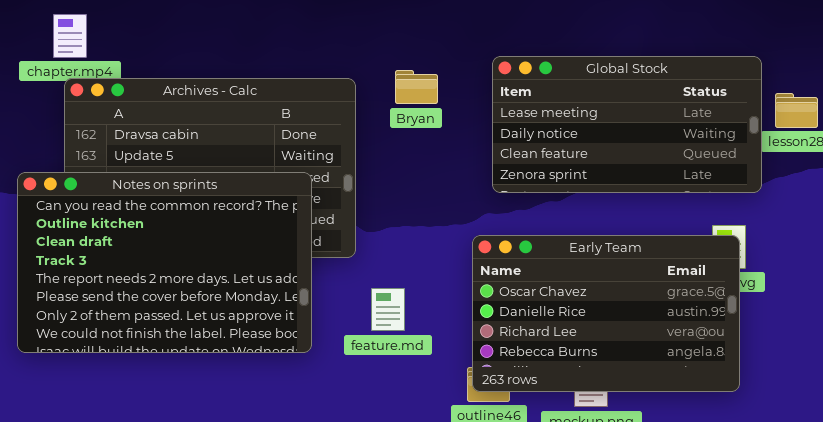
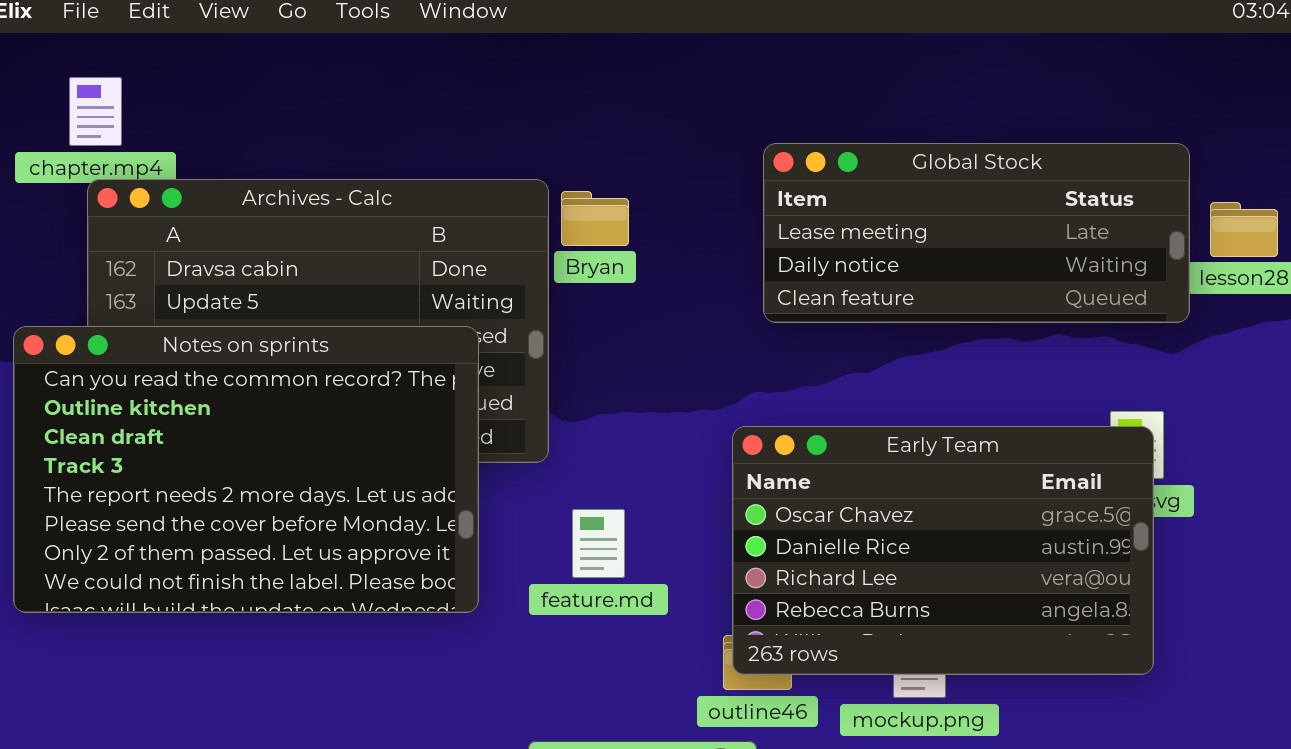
Global Stock: [492,56,762,193] -> [763,143,1190,323], resized
Bryan: [395,70,438,104] -> [561,191,629,246], moved

